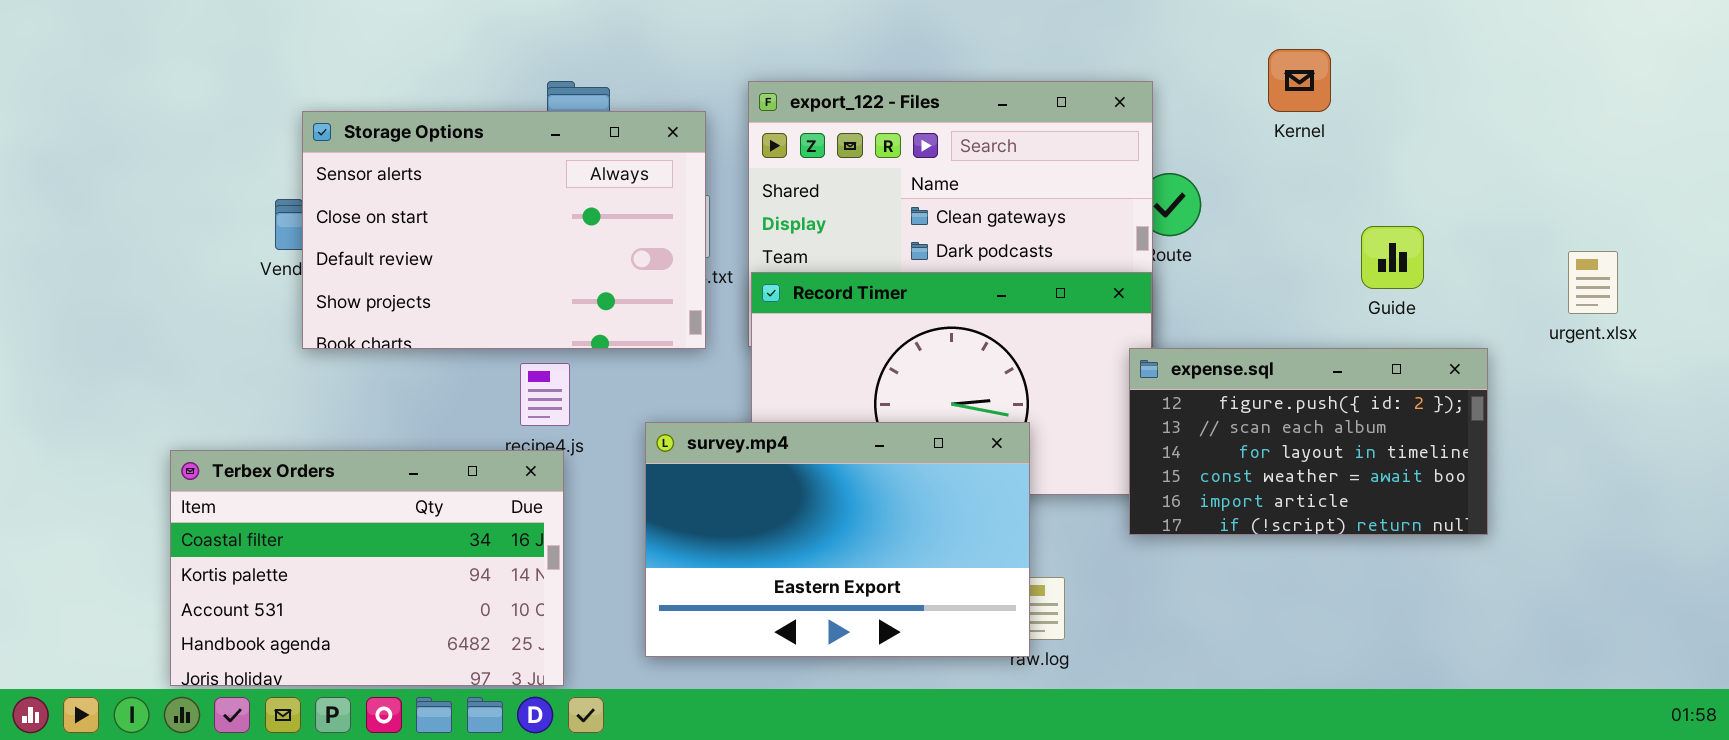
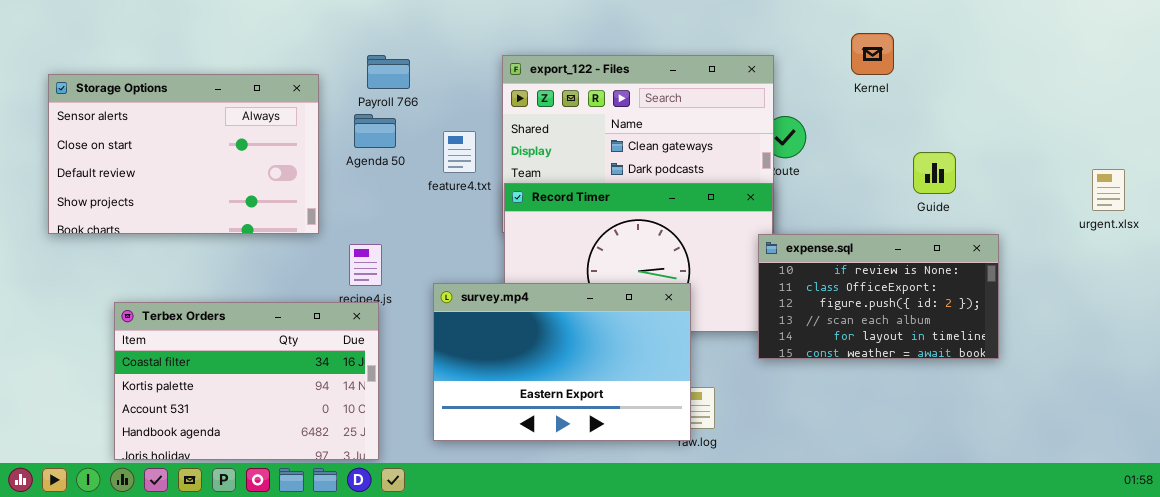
Storage Options: [302,111,706,349] -> [48,74,319,234], moved
urgent.xlsx: [1568,251,1618,314] -> [1092,169,1125,211], moved
expense.sql: [1129,348,1488,535] -> [758,234,999,359], scrolled up 2 rows

